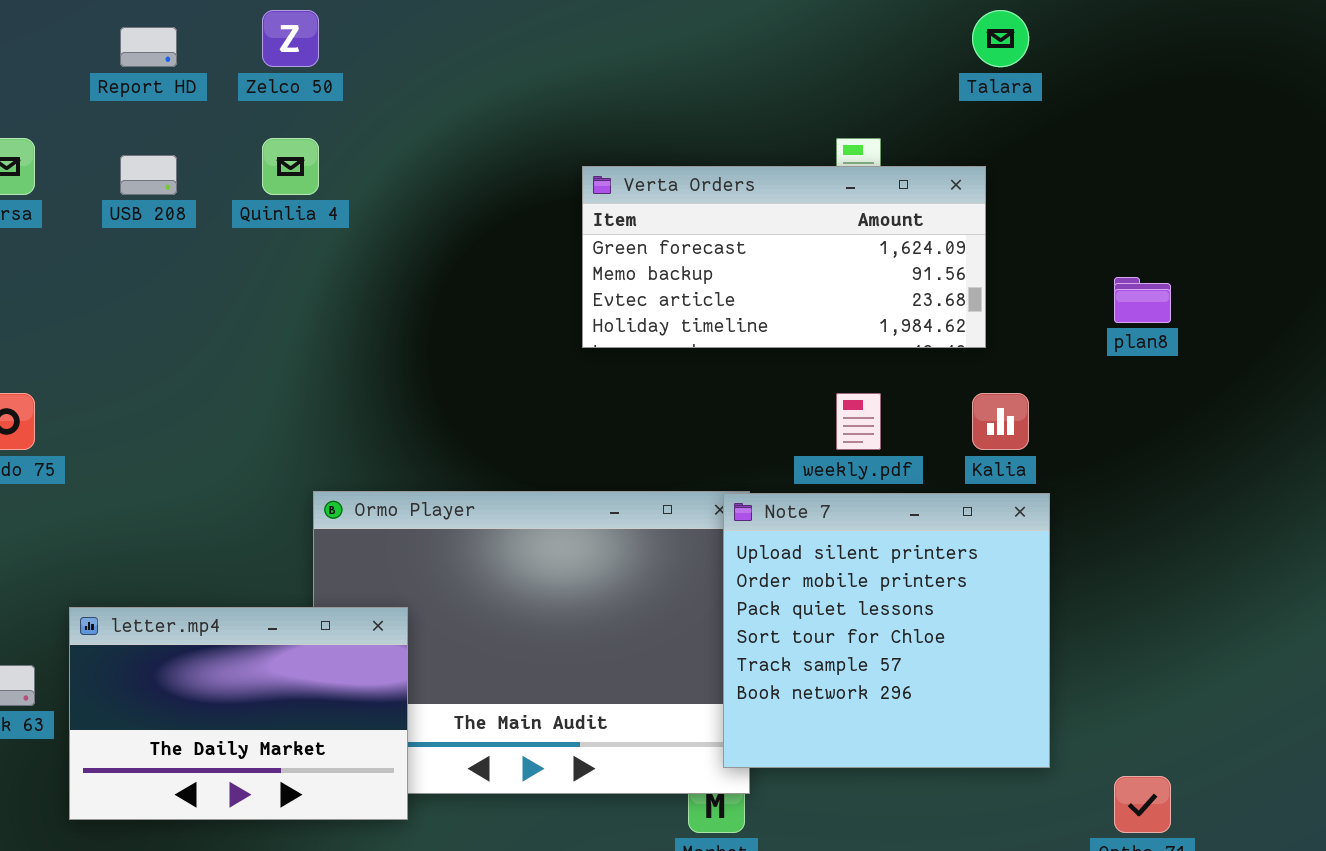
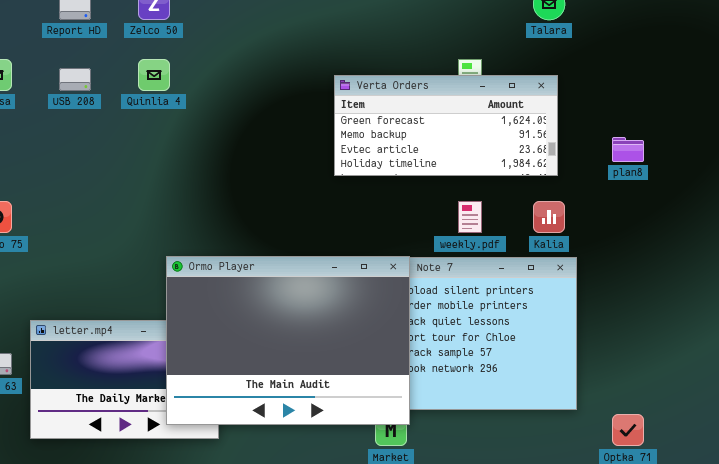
Verta Orders: [582,166,986,348] -> [334,75,558,176], moved
Ormo Player: [313,491,750,794] -> [166,256,410,425], raised

